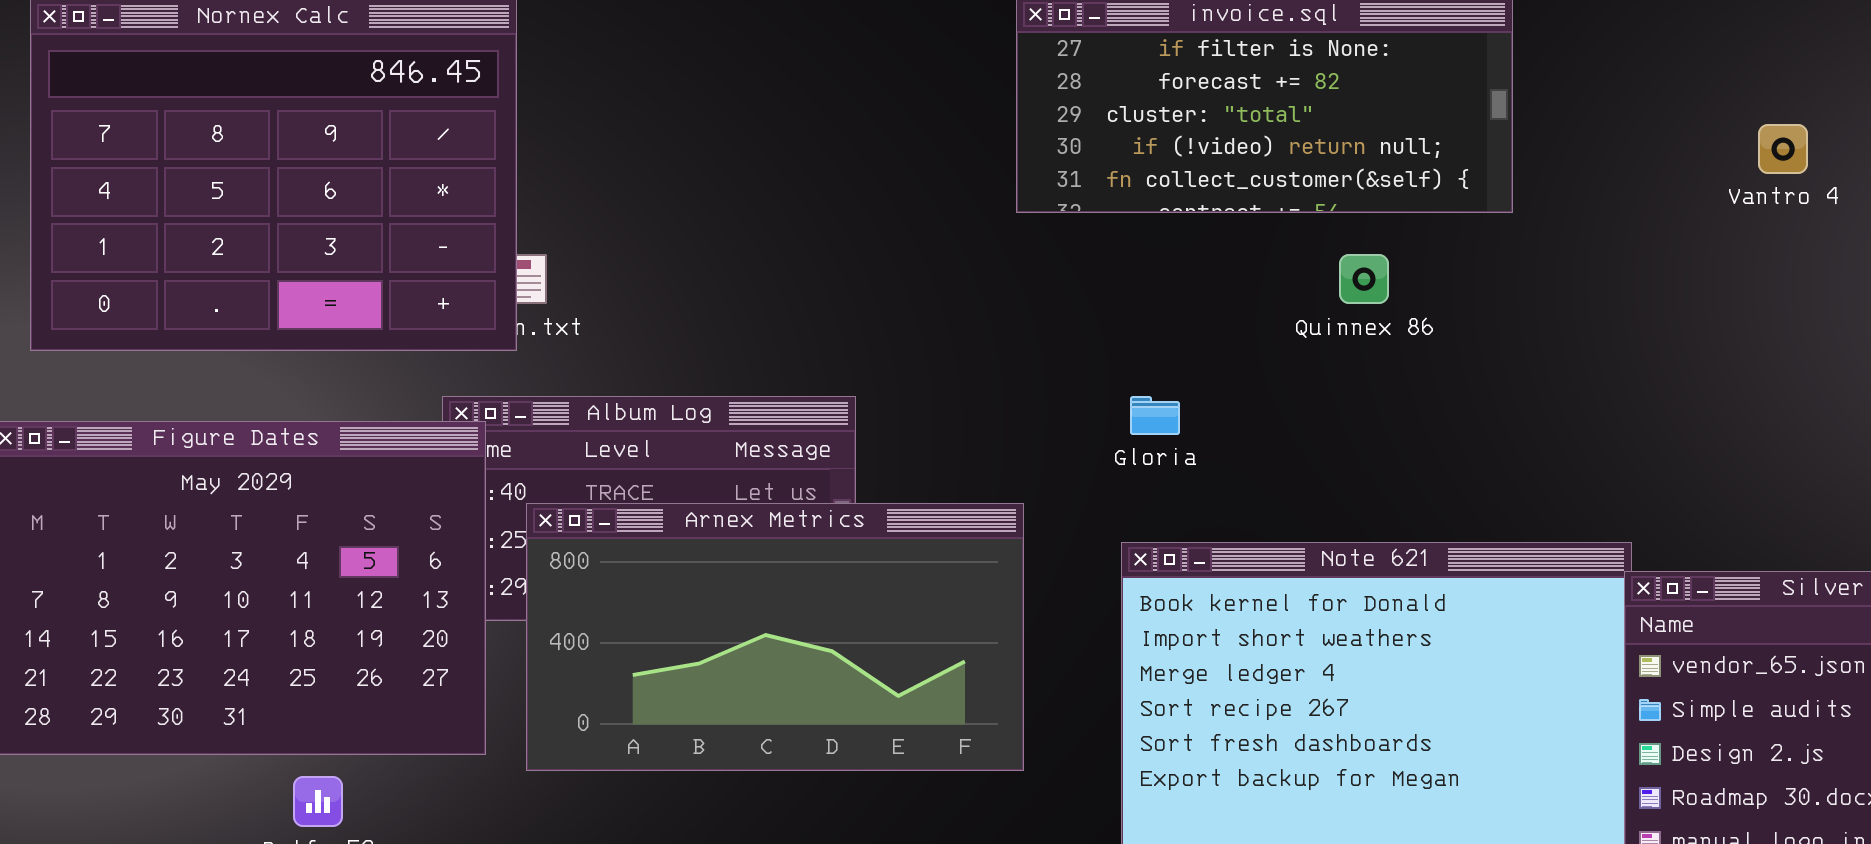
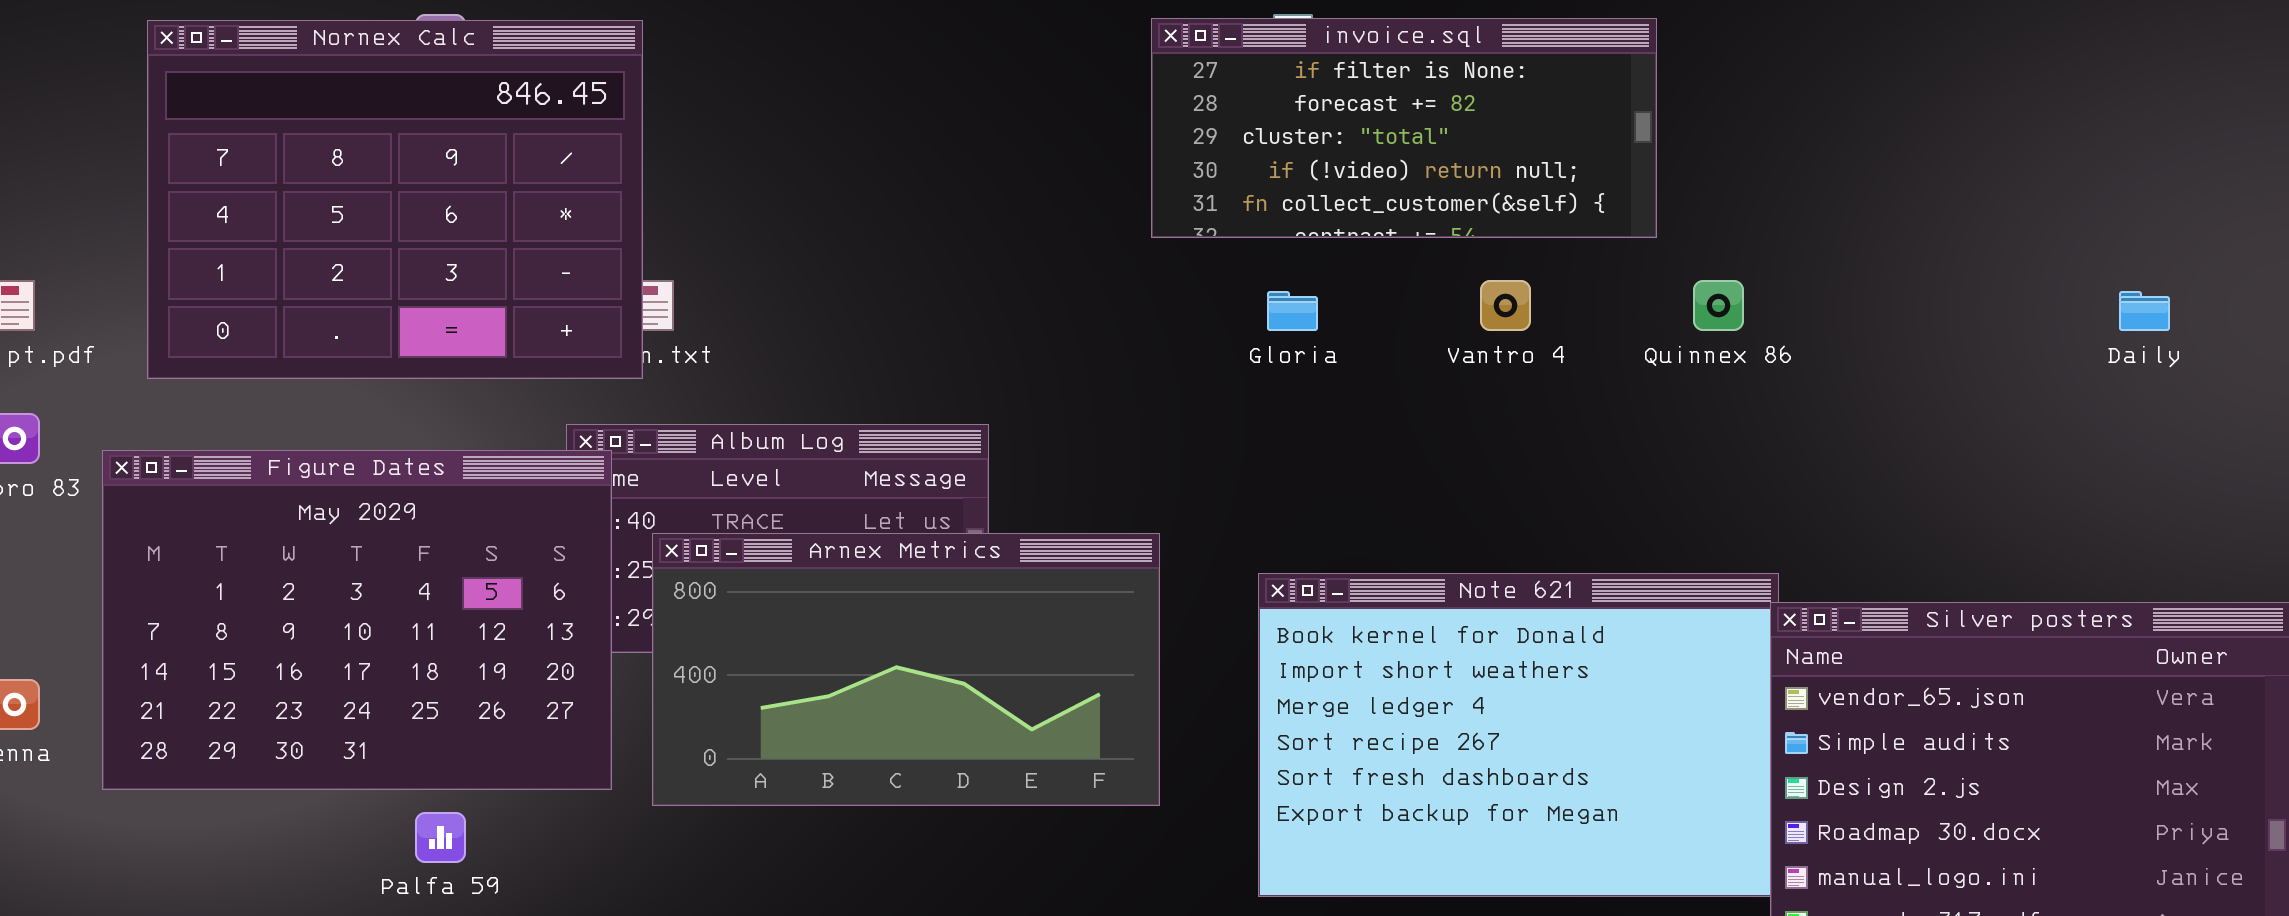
Vantro 4: [1758,124,1808,174] -> [1480,280,1531,331], moved
Quinnex 86: [1339,254,1389,304] -> [1693,280,1744,331], moved
Gloria: [1130,396,1180,435] -> [1267,291,1318,331], moved

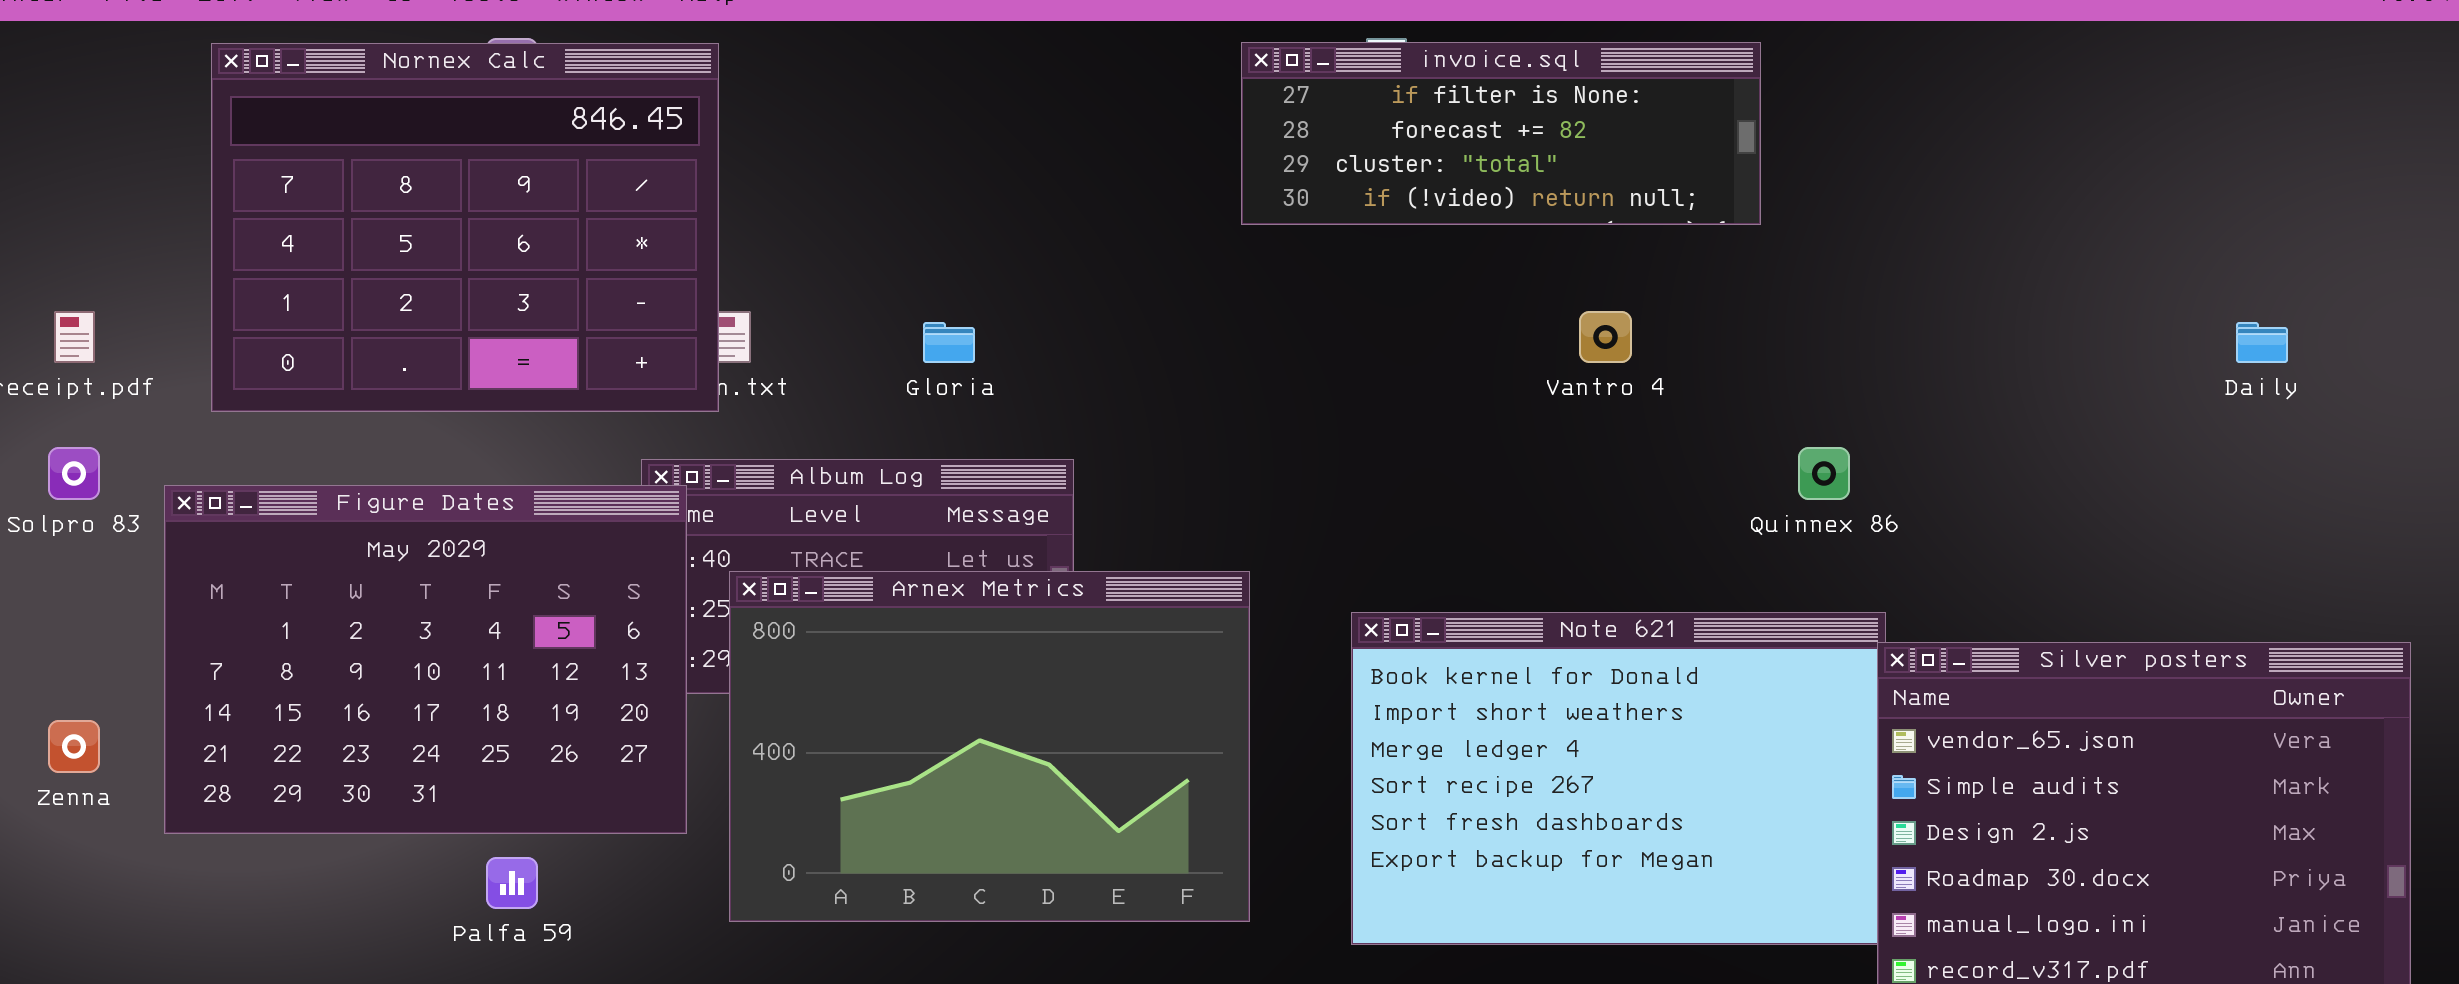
invoice.sql: [1151,18,1657,238] -> [1241,42,1761,225], resized
Quinnex 86: [1693,280,1744,331] -> [1798,447,1850,500], moved
Gloria: [1267,291,1318,331] -> [923,322,975,363], moved
Arnex Metrics: [652,533,1160,806] -> [729,571,1250,922], resized

